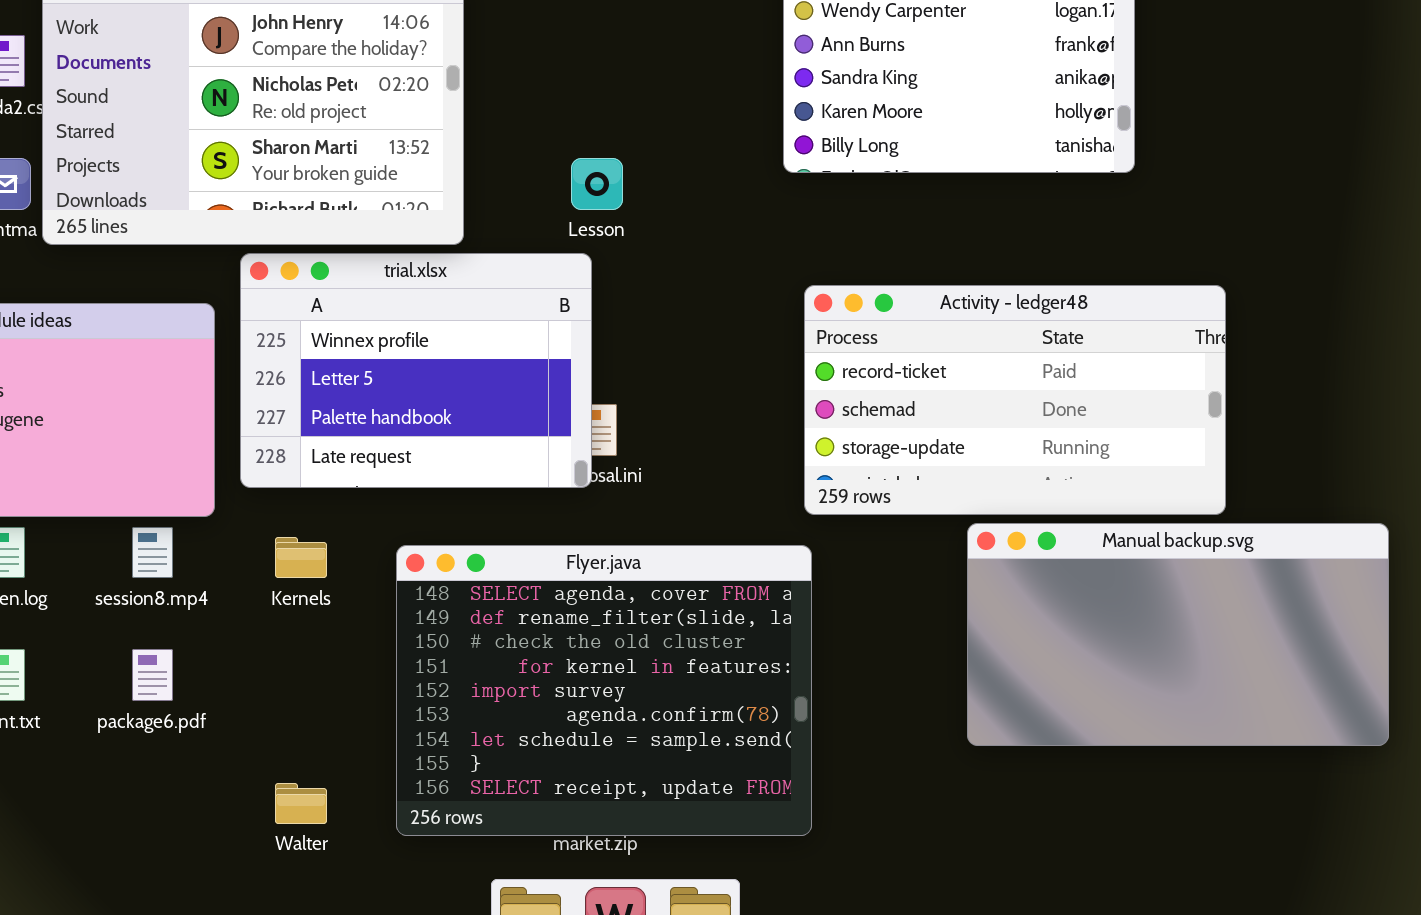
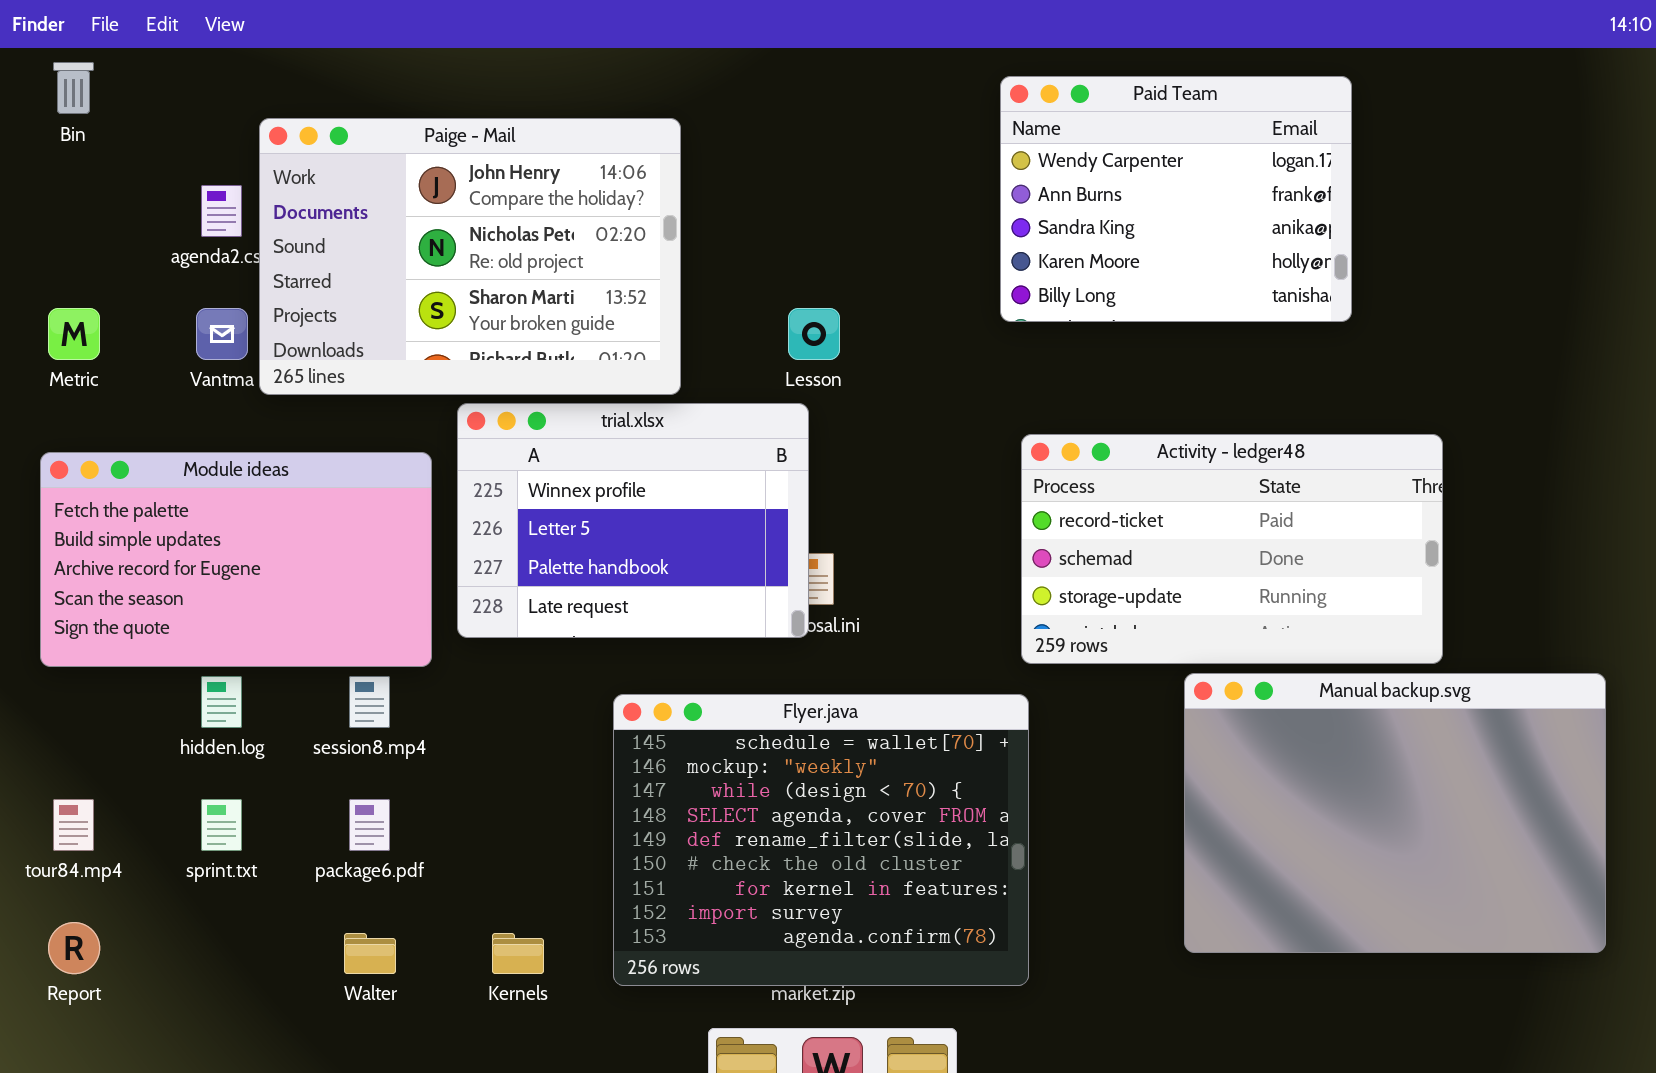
Manual backup.svg: [967,523,1389,746] -> [1184,673,1606,953], resized
Kernels: [275,537,327,578] -> [492,933,544,974], moved
Flyer.java: [396,545,812,836] -> [613,694,1029,986], scrolled up 3 rows
Walter: [275,783,327,824] -> [344,933,396,974], moved

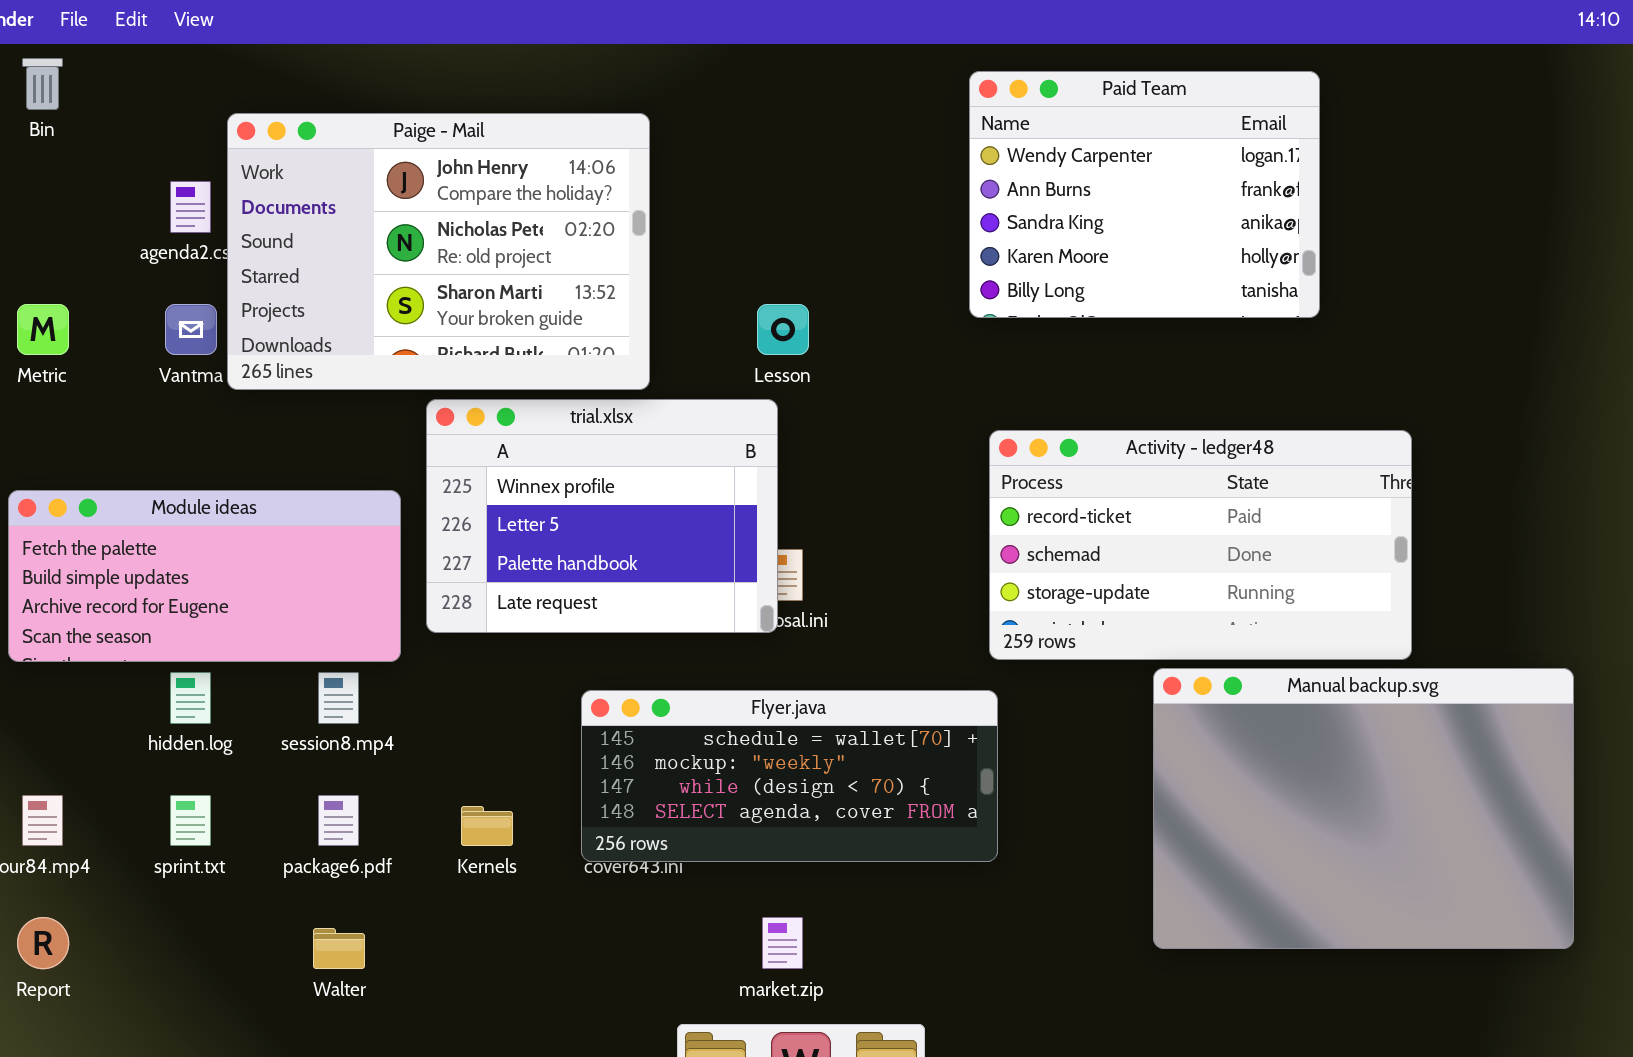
Module ideas: [40,452,432,667] -> [8,490,401,662], resized
Flyer.java: [613,694,1029,986] -> [581,690,998,862], resized
Kernels: [492,933,544,974] -> [461,806,513,846], moved

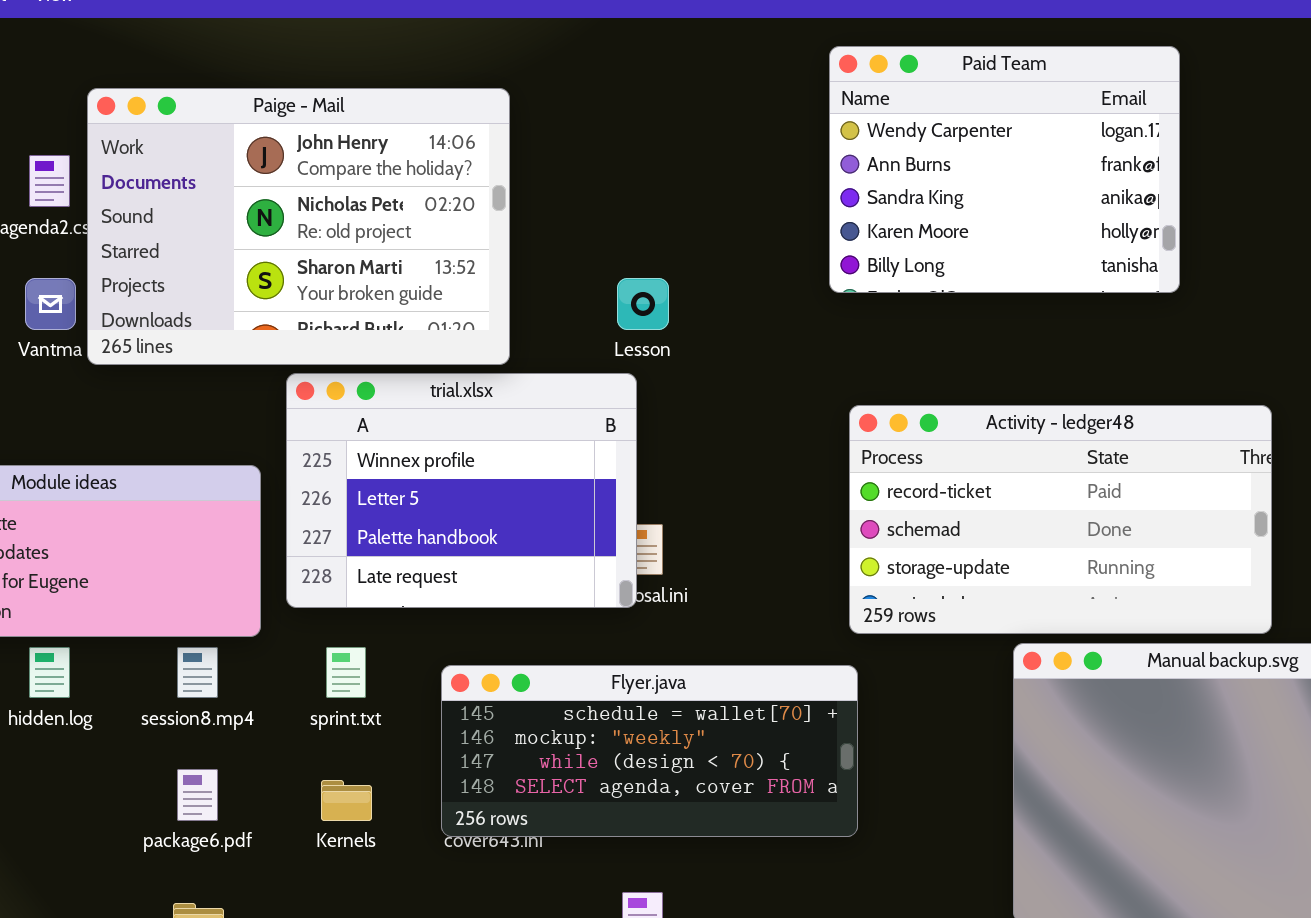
sprint.txt: [170,795,211,846] -> [326,647,366,698], moved

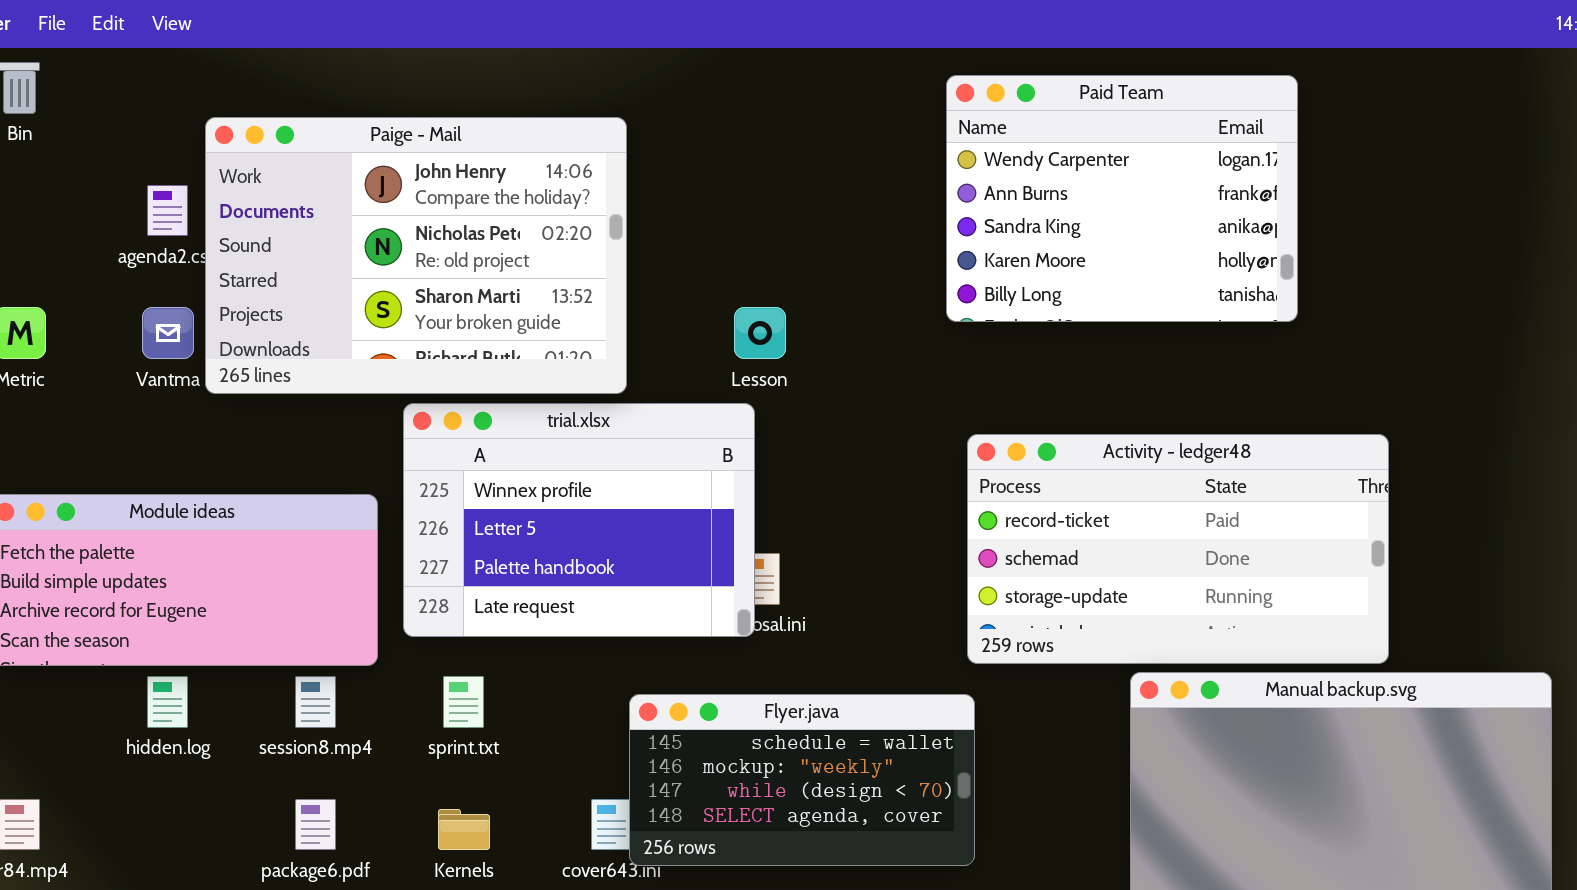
Flyer.java: [441,665,858,837] -> [629,694,975,866], resized

